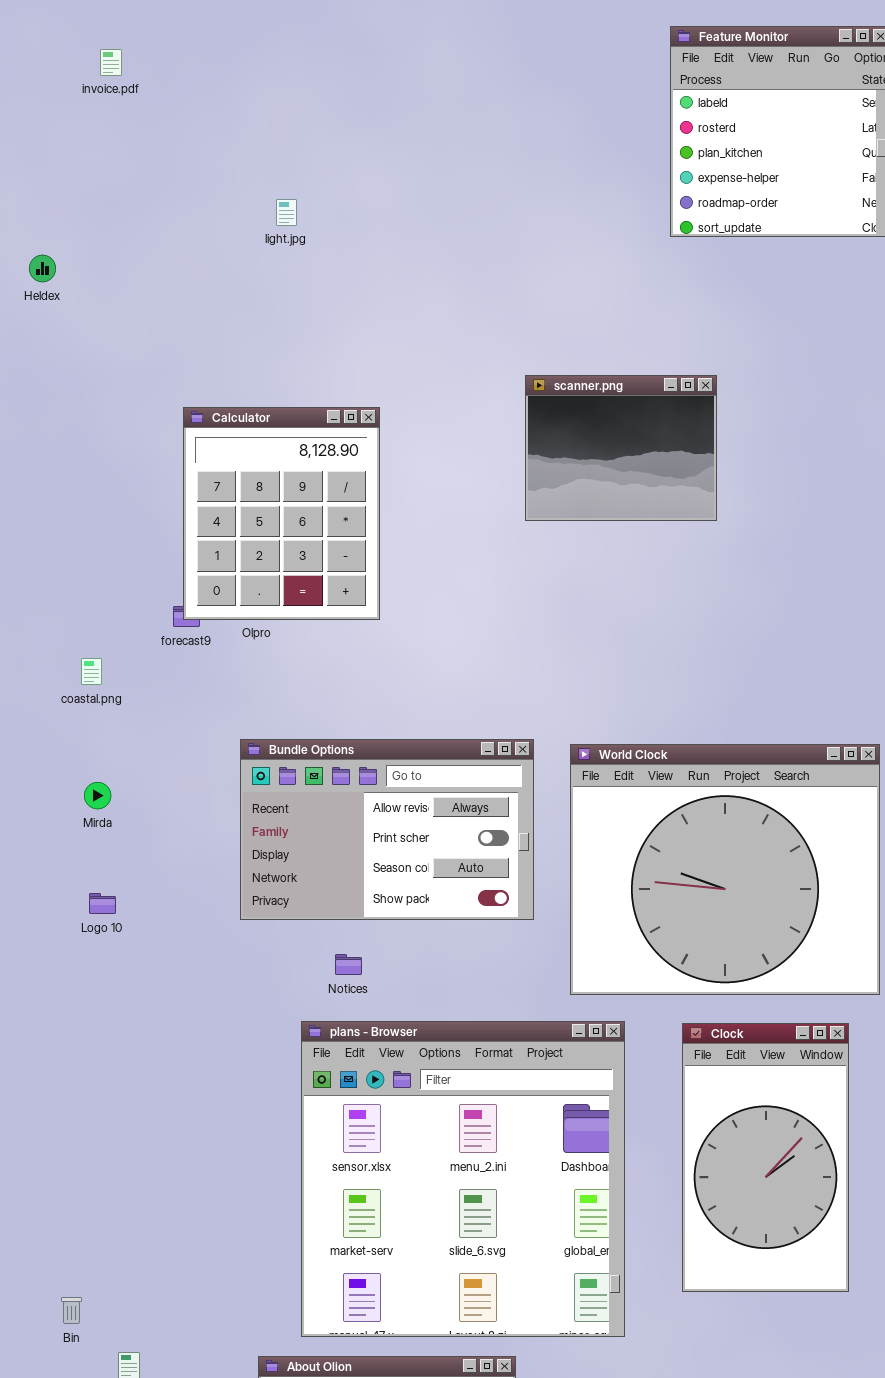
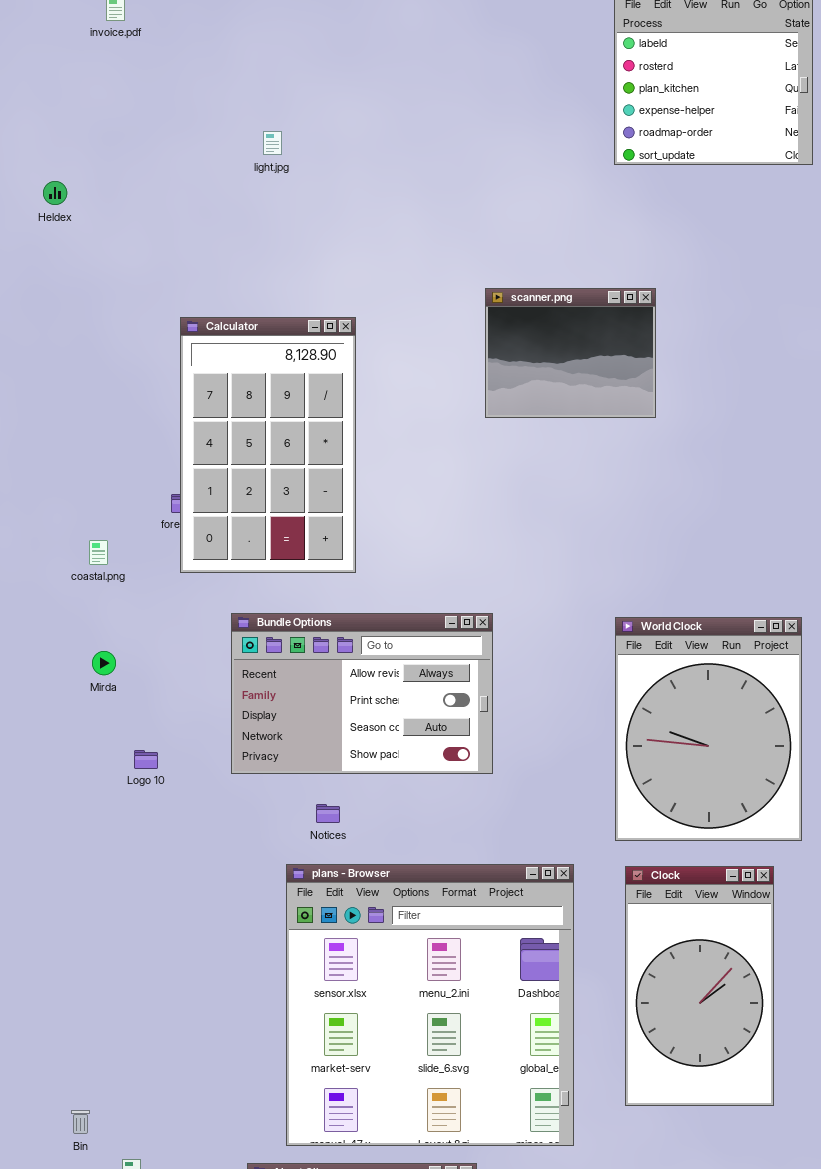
Calculator: [183,407,380,620] -> [180,317,356,573], resized
World Clock: [570,744,880,995] -> [615,617,802,841], resized
Logo 10: [89,893,116,914] -> [134,750,158,769], moved

